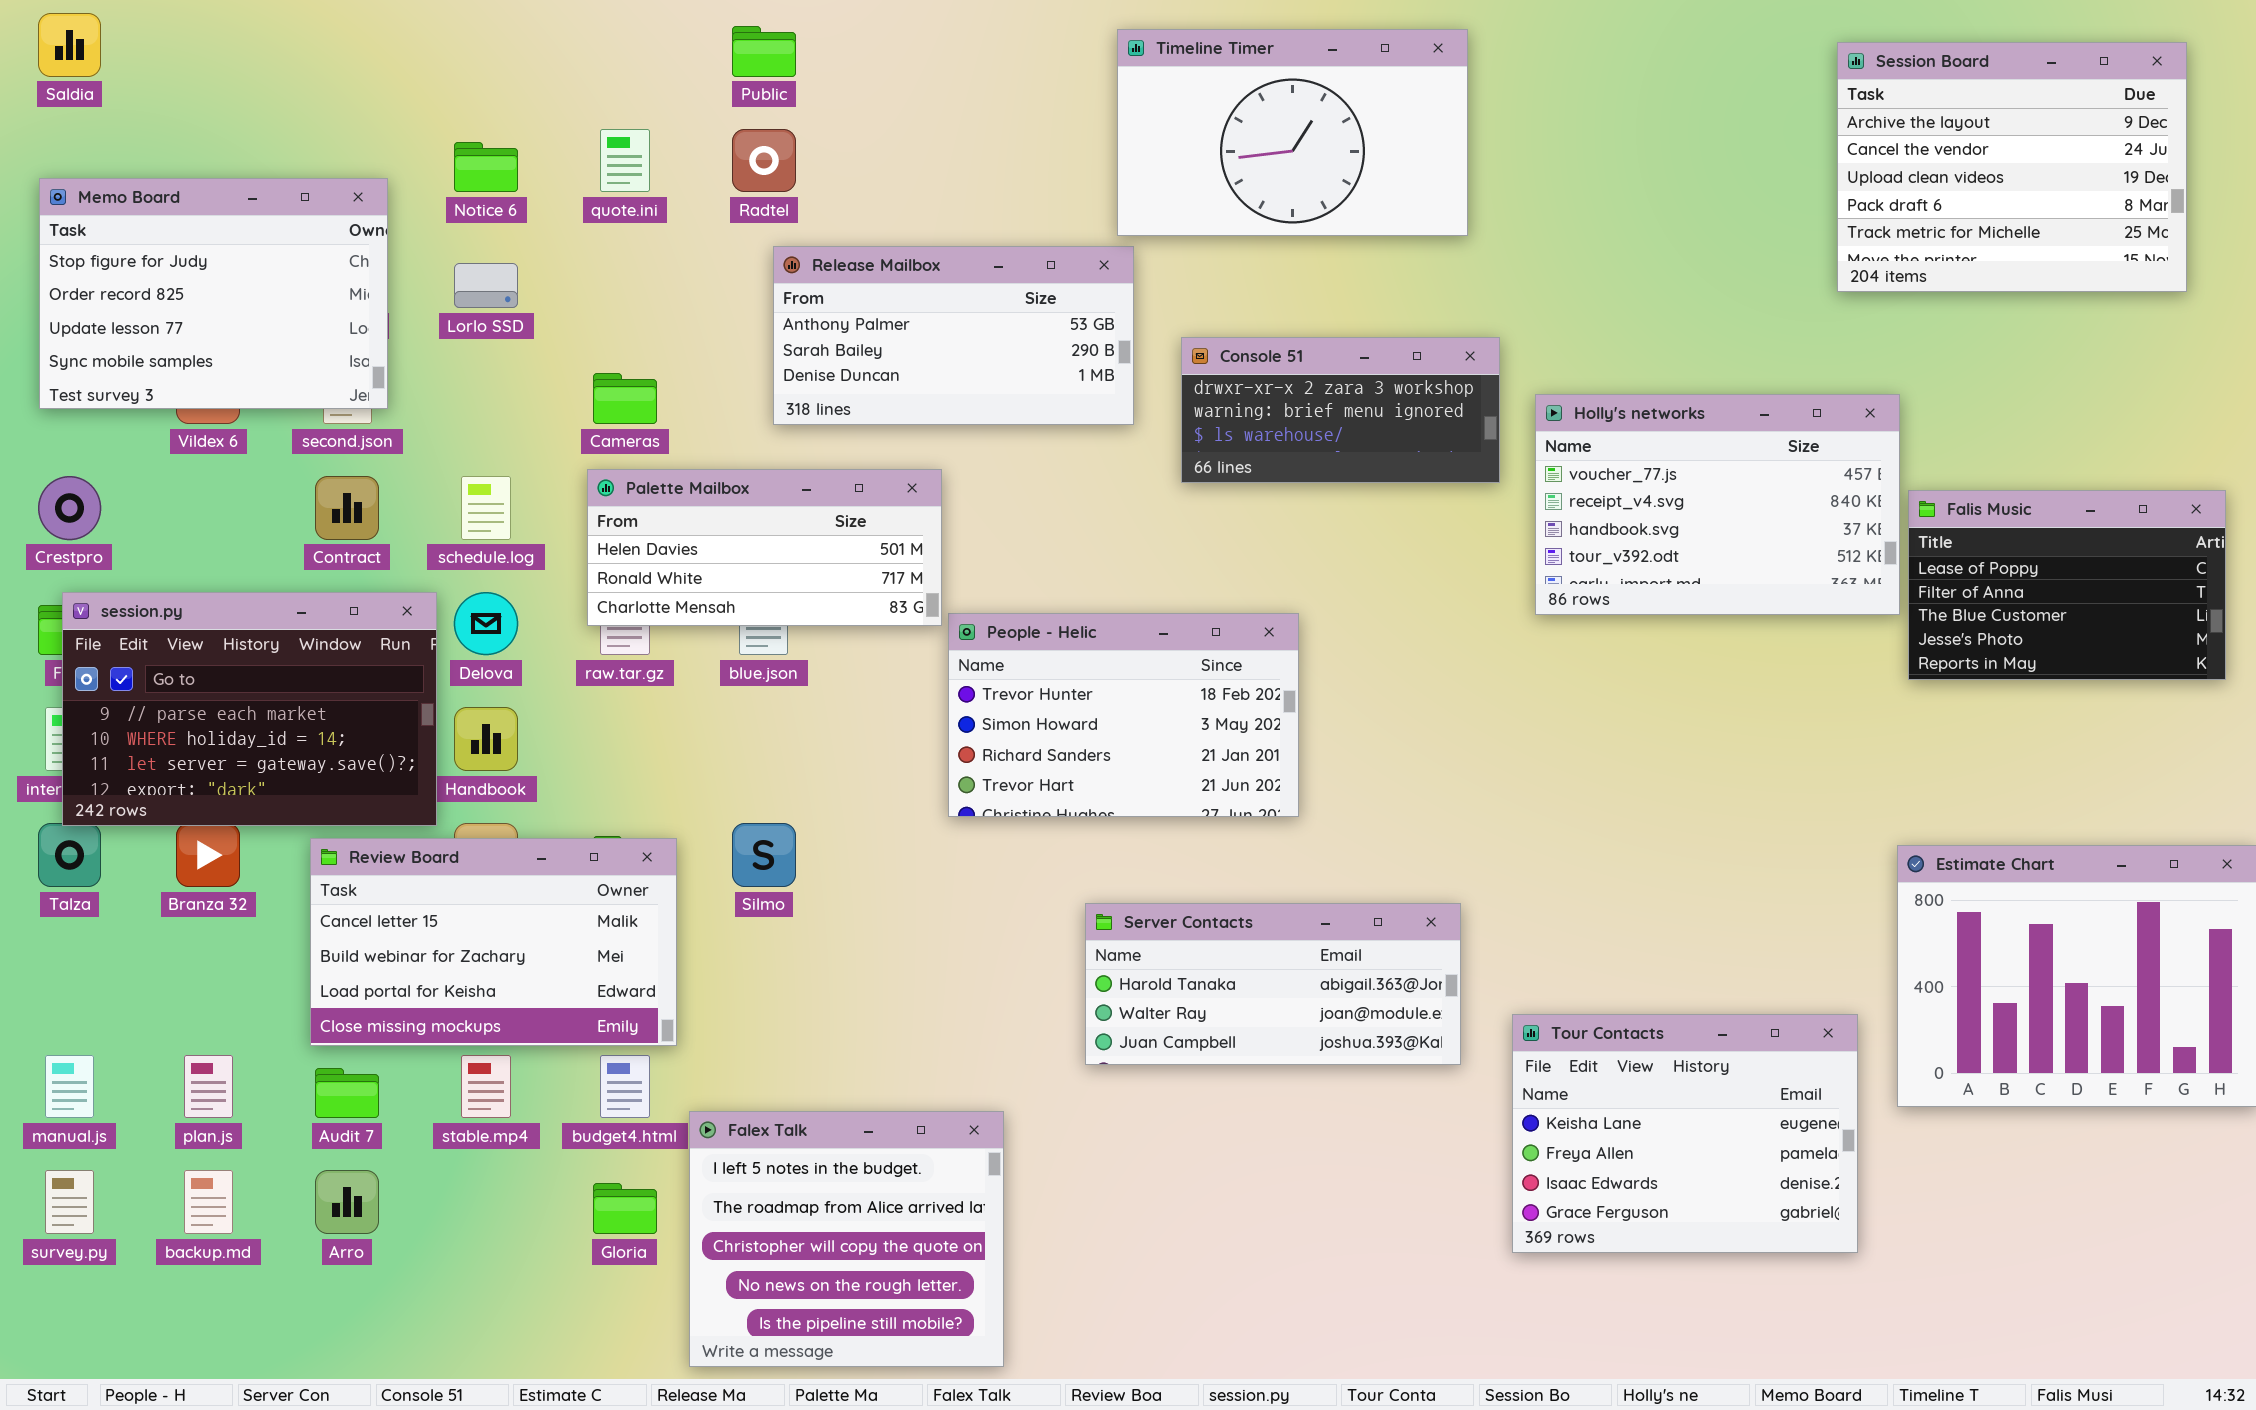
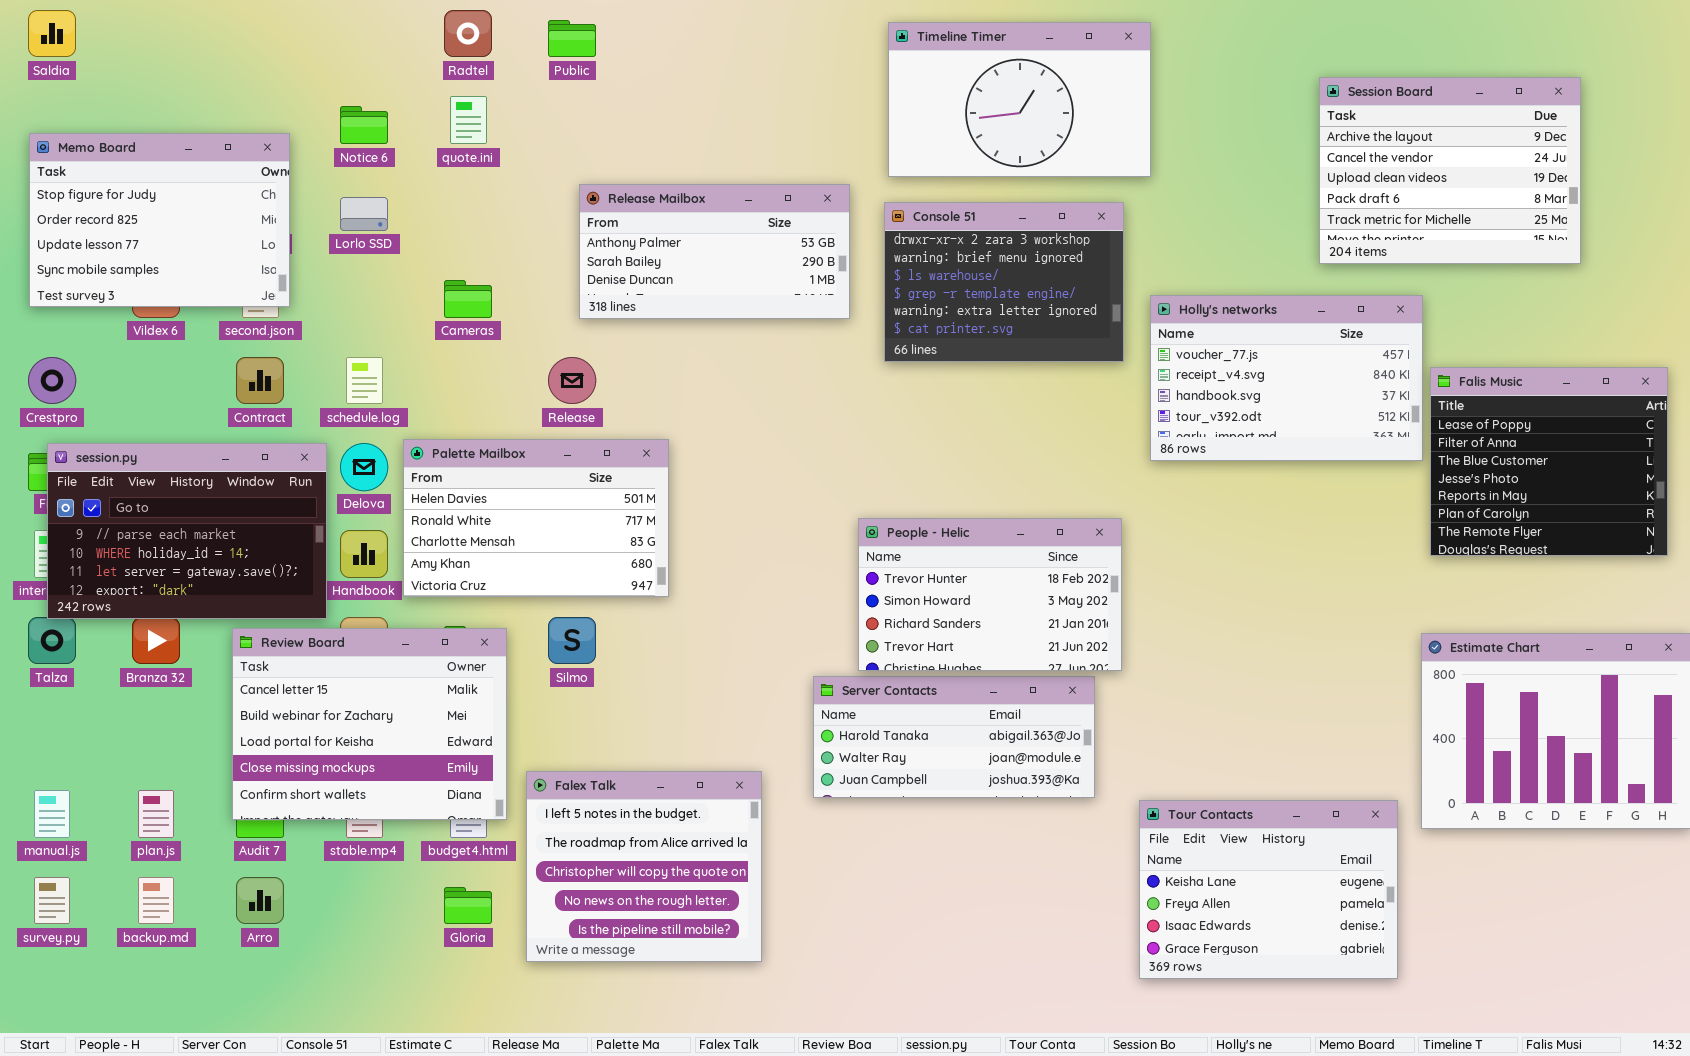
Timeline Timer: [1117,29,1468,236] -> [888,22,1151,177], moved
Session Board: [1837,42,2187,292] -> [1319,77,1581,264], moved
Radtel: [732,129,796,192] -> [444,10,492,57], moved
Console 51: [1181,337,1500,483] -> [884,202,1124,362], resized
Palette Mailbox: [587,469,942,626] -> [403,439,669,597], moved, resized
Falis Music: [1908,490,2226,680] -> [1430,367,1668,556], resized
People - Helic: [948,613,1299,817] -> [858,518,1122,671], moved
Review Board: [310,838,677,1046] -> [232,628,507,820], resized
Tour Contacts: [1512,1014,1858,1253] -> [1139,800,1398,979], moved
Falex Talk: [689,1111,1004,1367] -> [526,771,762,962], moved

